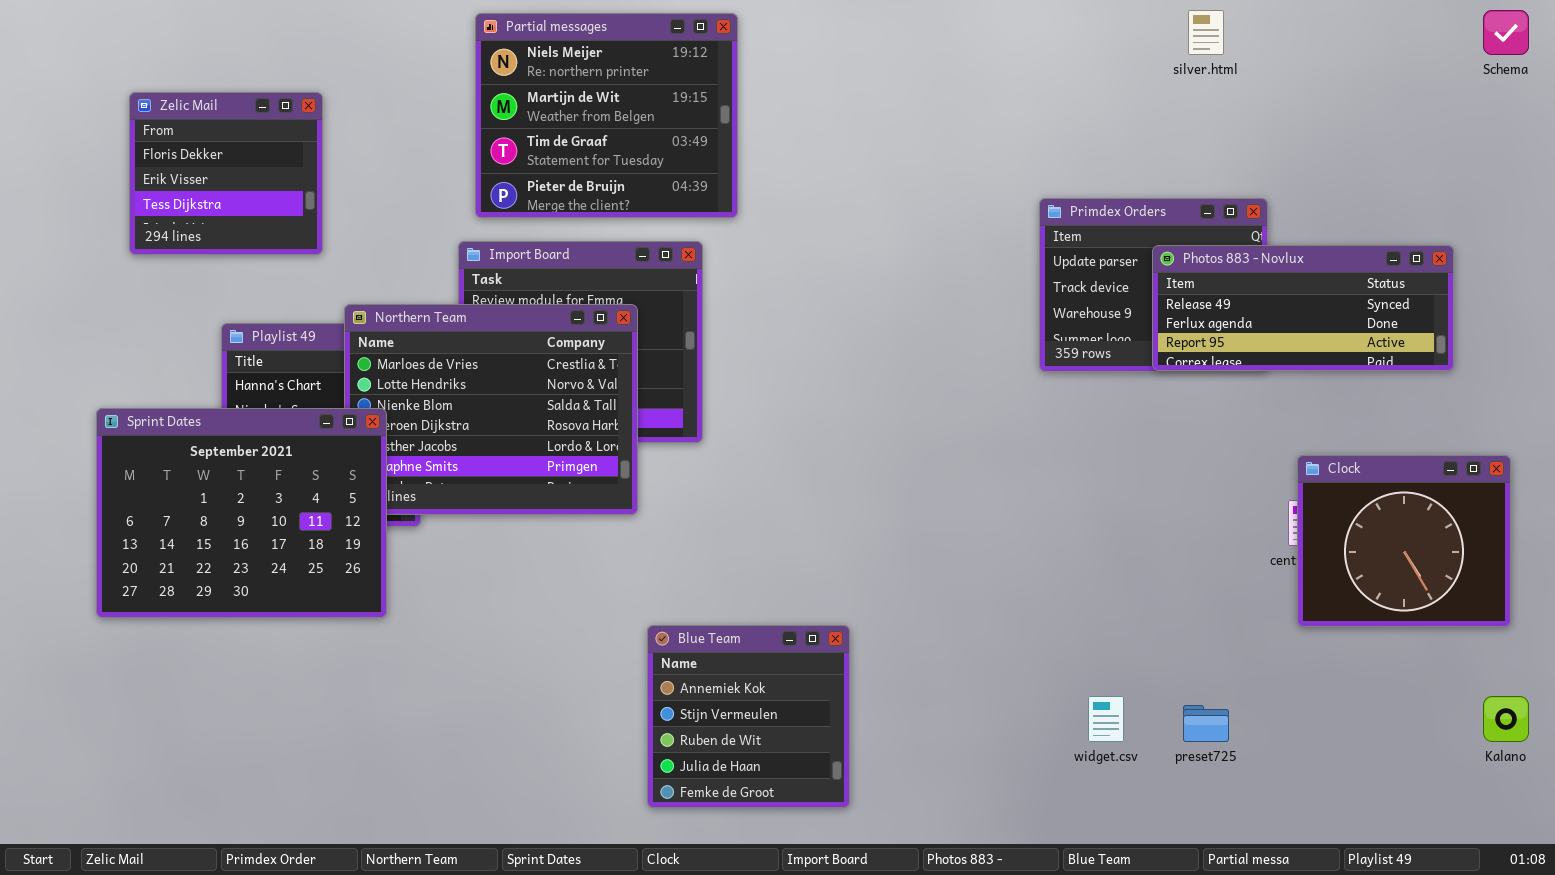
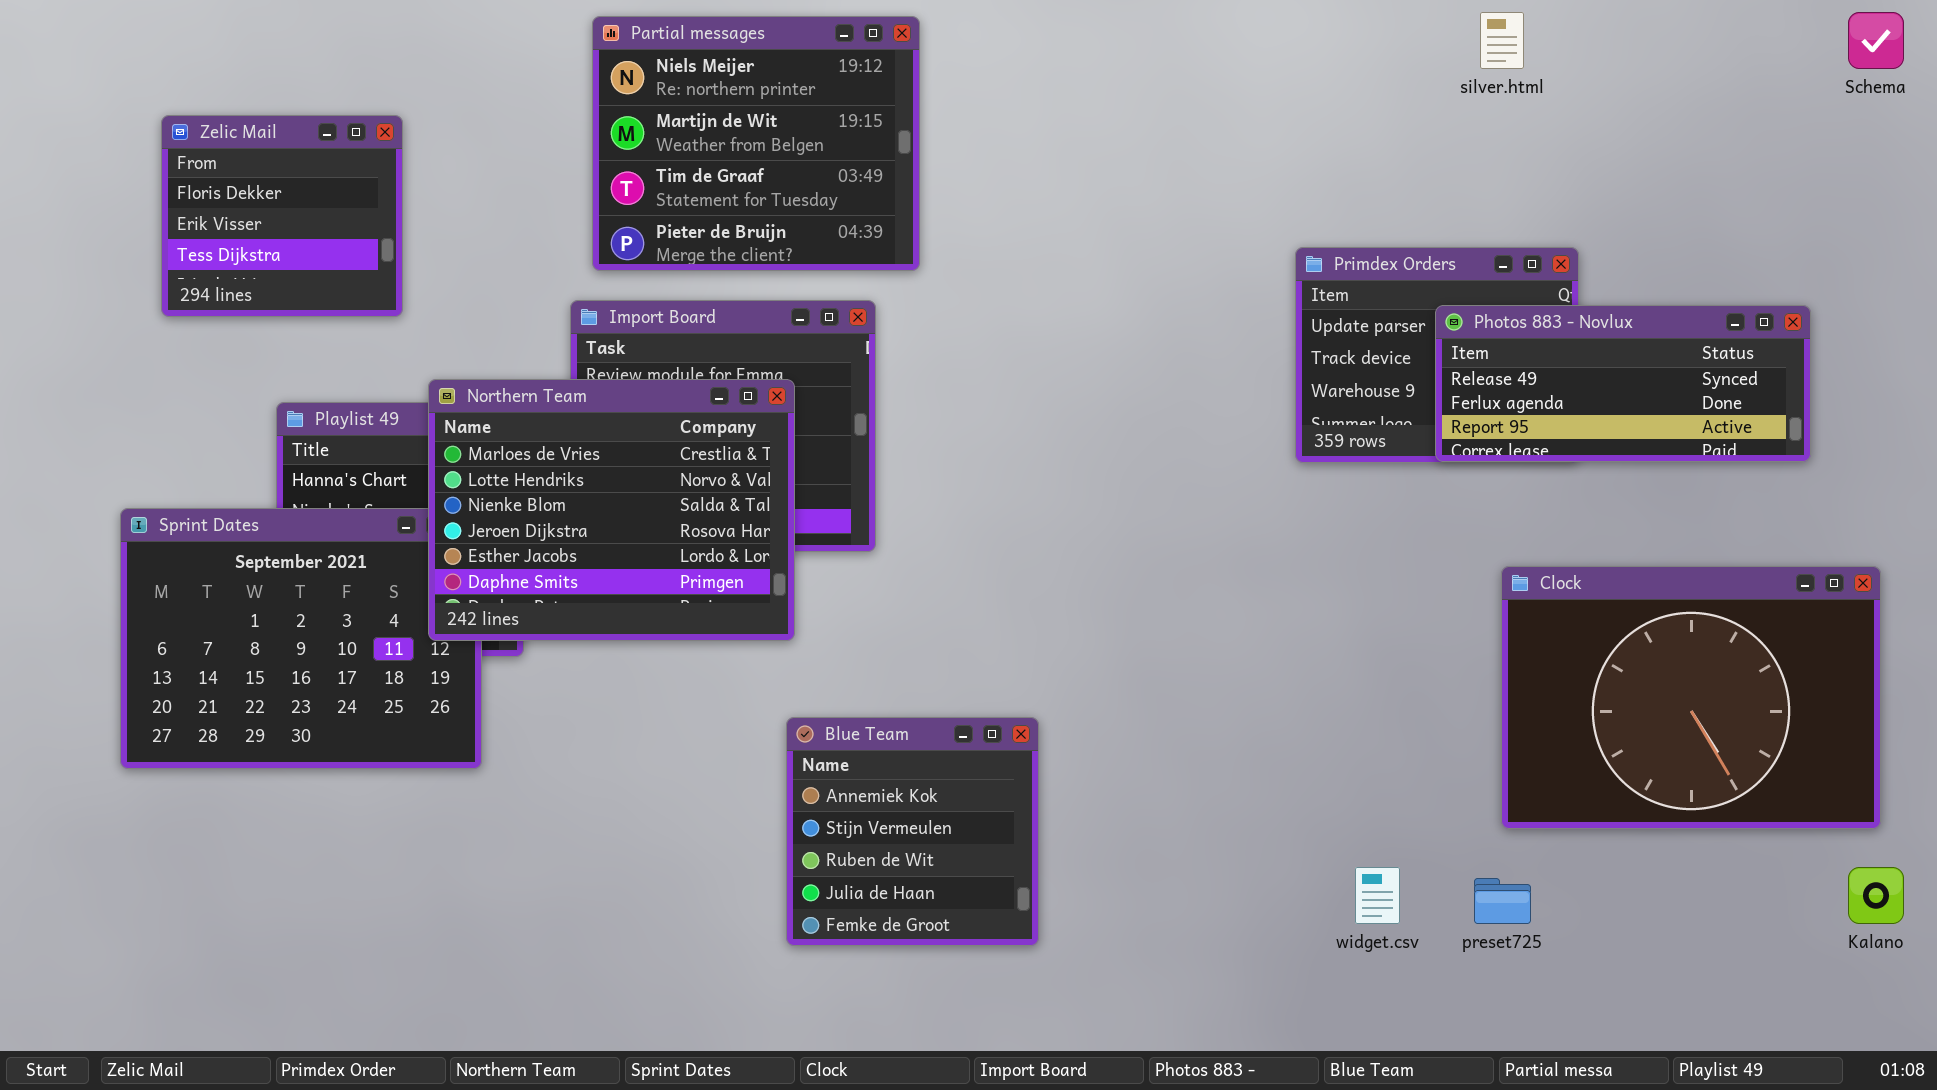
Northern Team: [344,304,638,515] -> [428,379,795,641], raised
Clock: [1297,455,1511,627] -> [1501,566,1881,829], resized
Blue Team: [647,625,850,808] -> [786,717,1039,946], moved

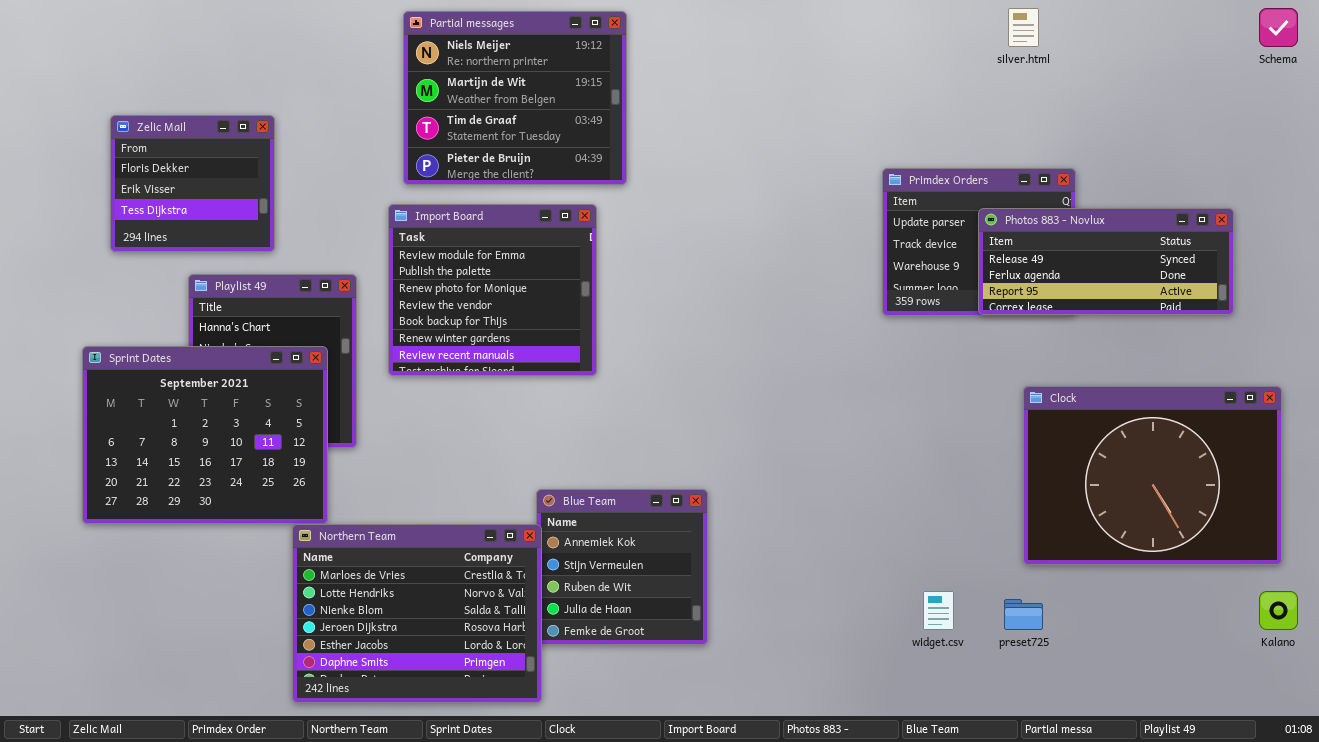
Zelic Mail: [161,115,403,317] -> [110,115,275,252], moved
Northern Team: [428,379,795,641] -> [292,524,542,703], moved

